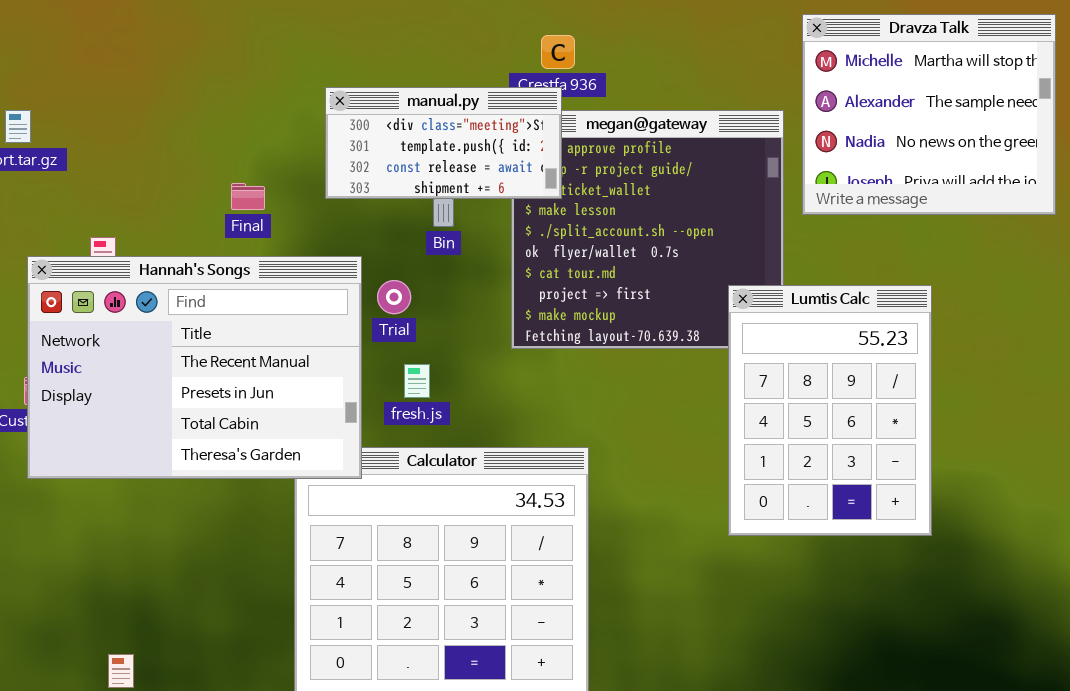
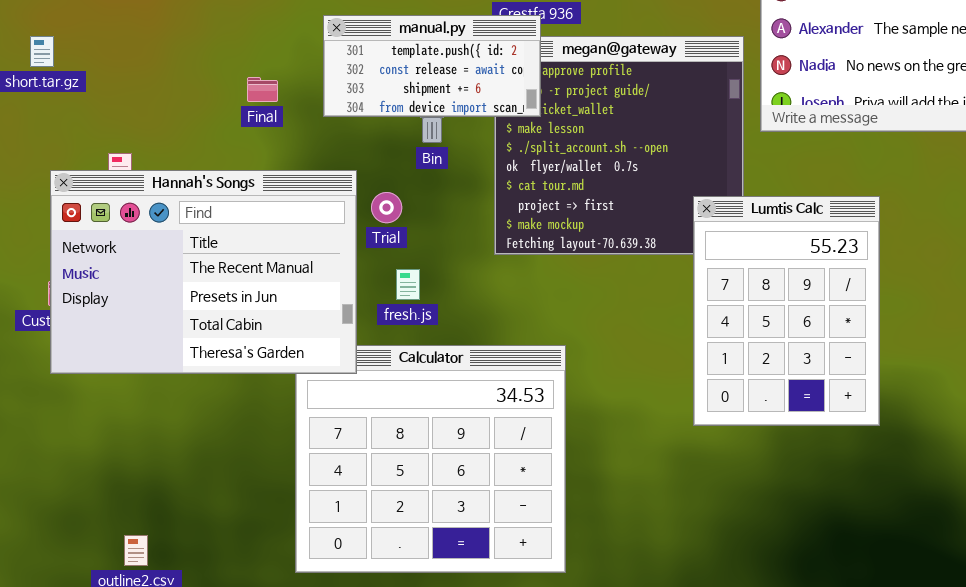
manual.py: [325,87,562,199] -> [323,15,541,117], scrolled down 1 row
Final: [231,183,265,210] -> [247,77,278,102], moved

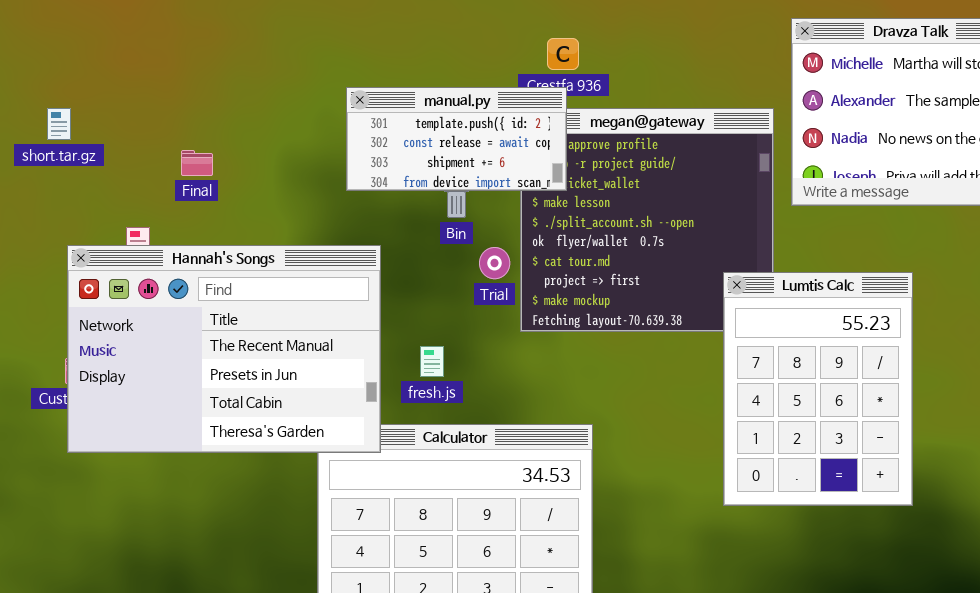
Final: [247,77,278,102] -> [181,150,213,176], moved
Trial: [371,192,402,223] -> [479,247,510,279], moved

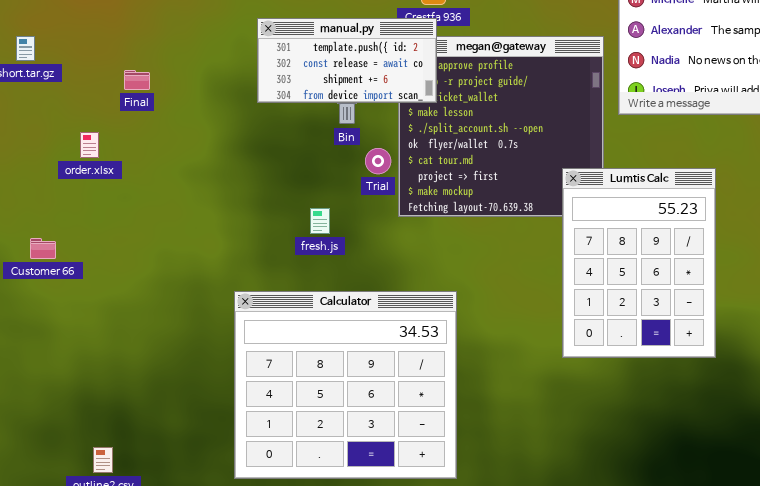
Hannah's Songs: [67,245,381,453] -> none, closed
fresh.js: [420,346,444,377] -> [310,208,330,234], moved

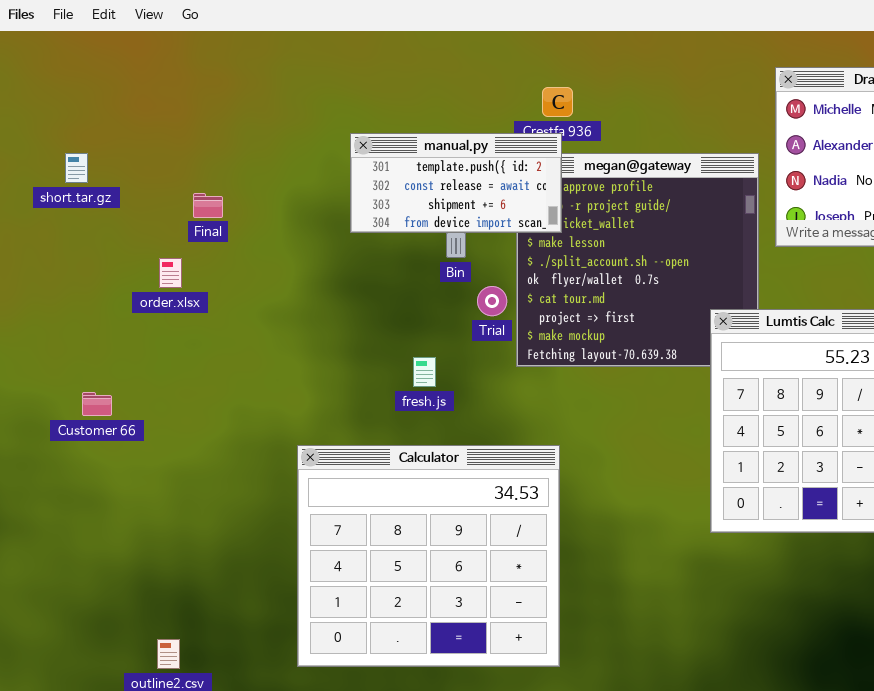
order.xlsx: [80,132,99,158] -> [159,258,182,288], moved
Calculator: [234,291,457,479] -> [297,445,560,667], moved

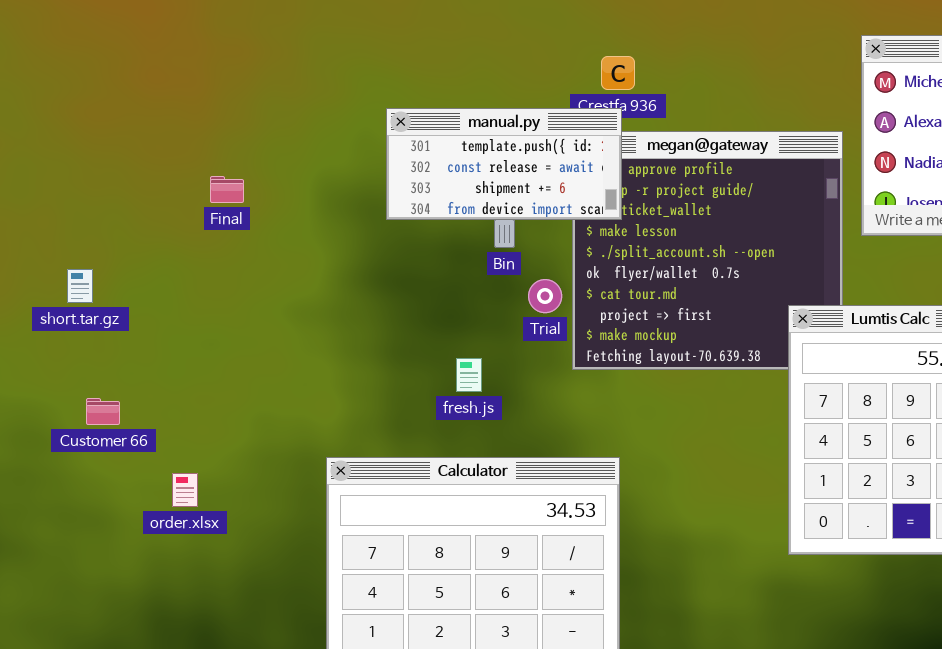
short.tar.gz: [65,153,88,183] -> [67,269,93,303], moved
order.xlsx: [159,258,182,288] -> [172,473,198,507], moved

